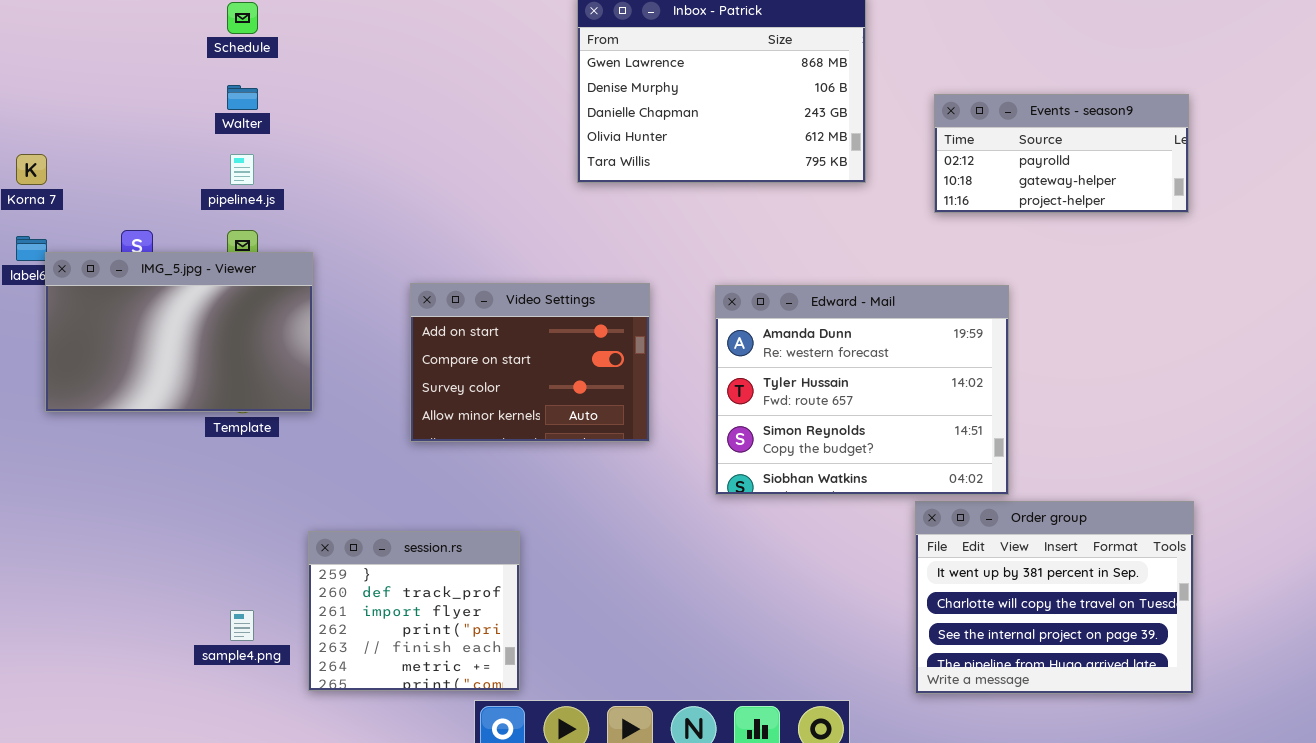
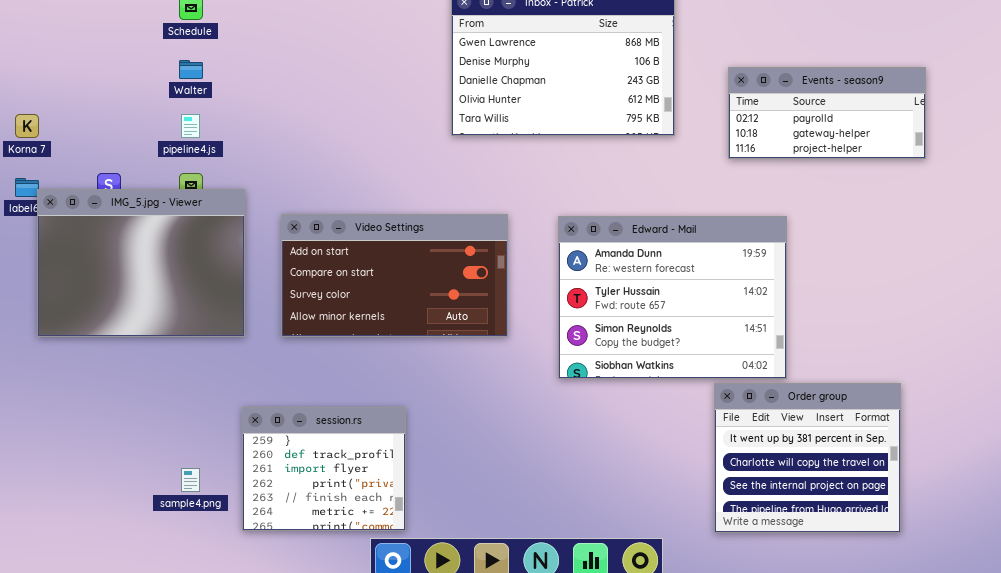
IMG_5.jpg - Viewer: [45,252,313,412] -> [37,189,245,337], resized
Video Settings: [410,283,650,442] -> [281,214,508,337], resized
Order group: [915,501,1194,694] -> [714,383,901,533], resized

